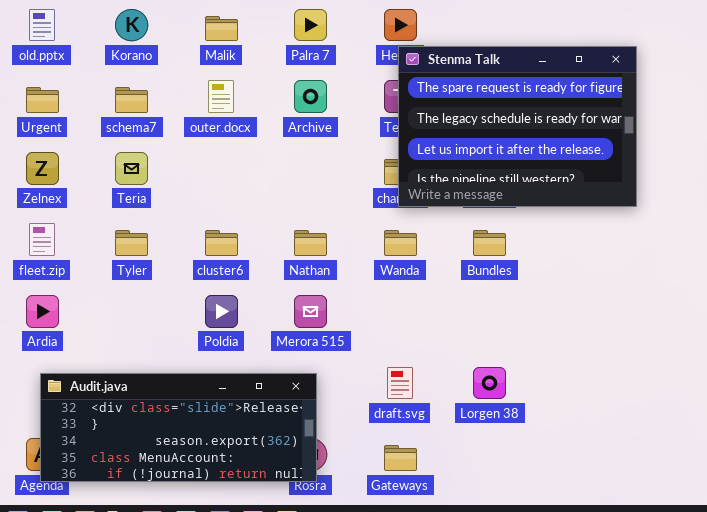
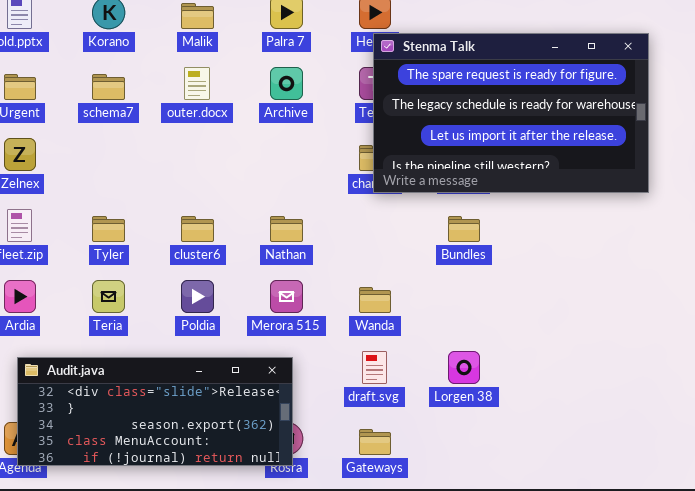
Stenma Talk: [398,46,637,207] -> [373,33,649,193], resized
Teria: [115,152,148,185] -> [92,280,125,313], moved
Wanda: [384,230,417,256] -> [359,287,391,313], moved

